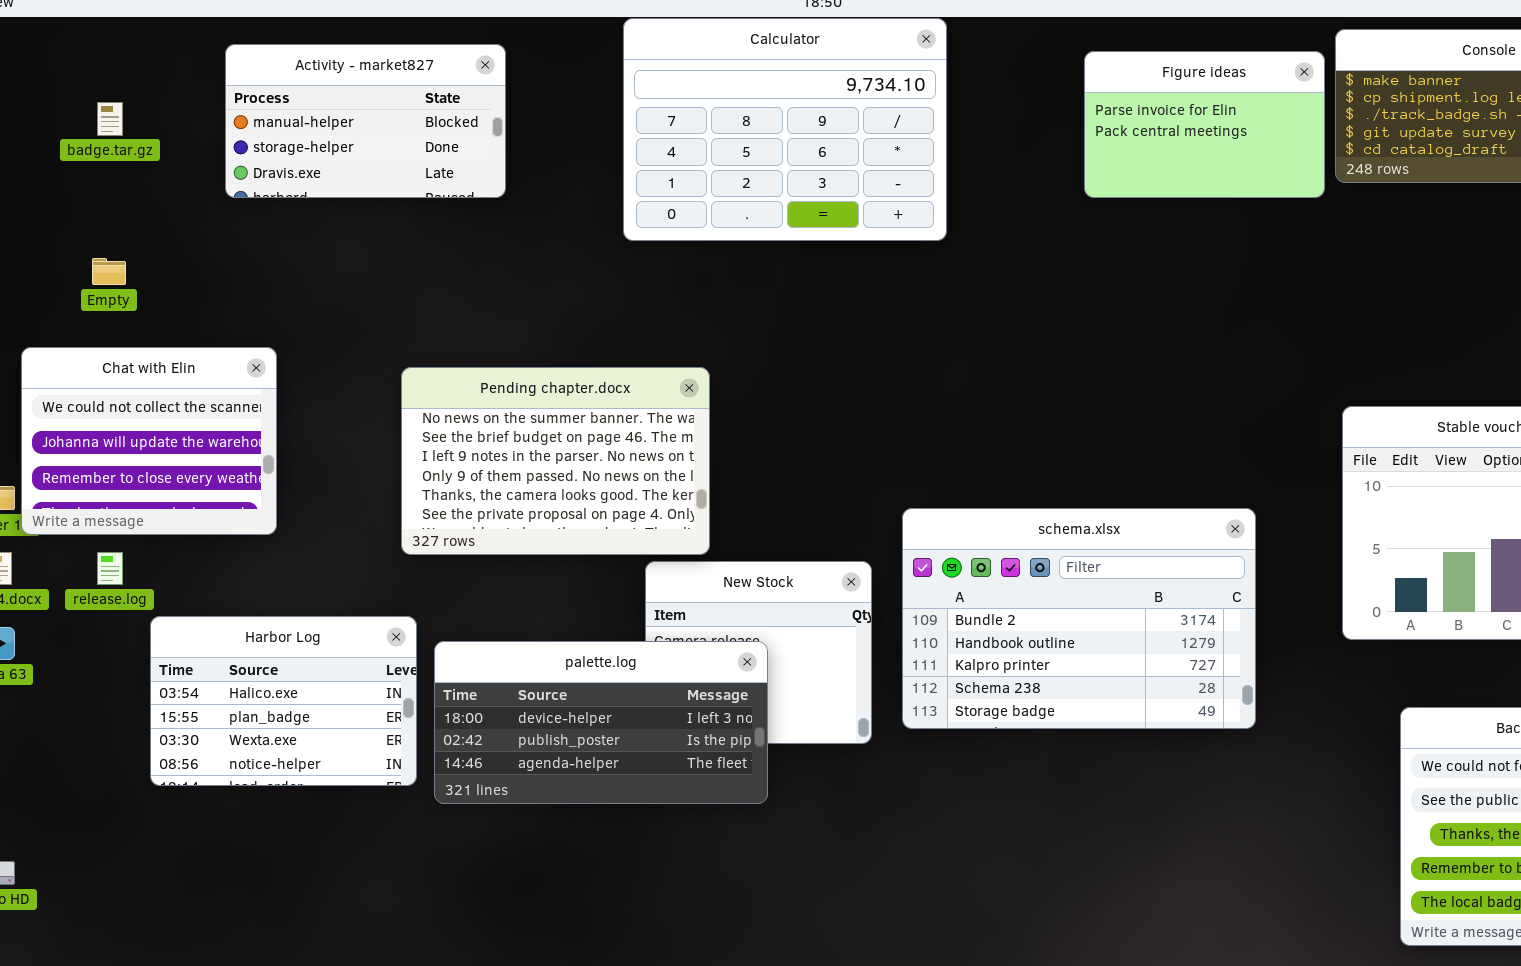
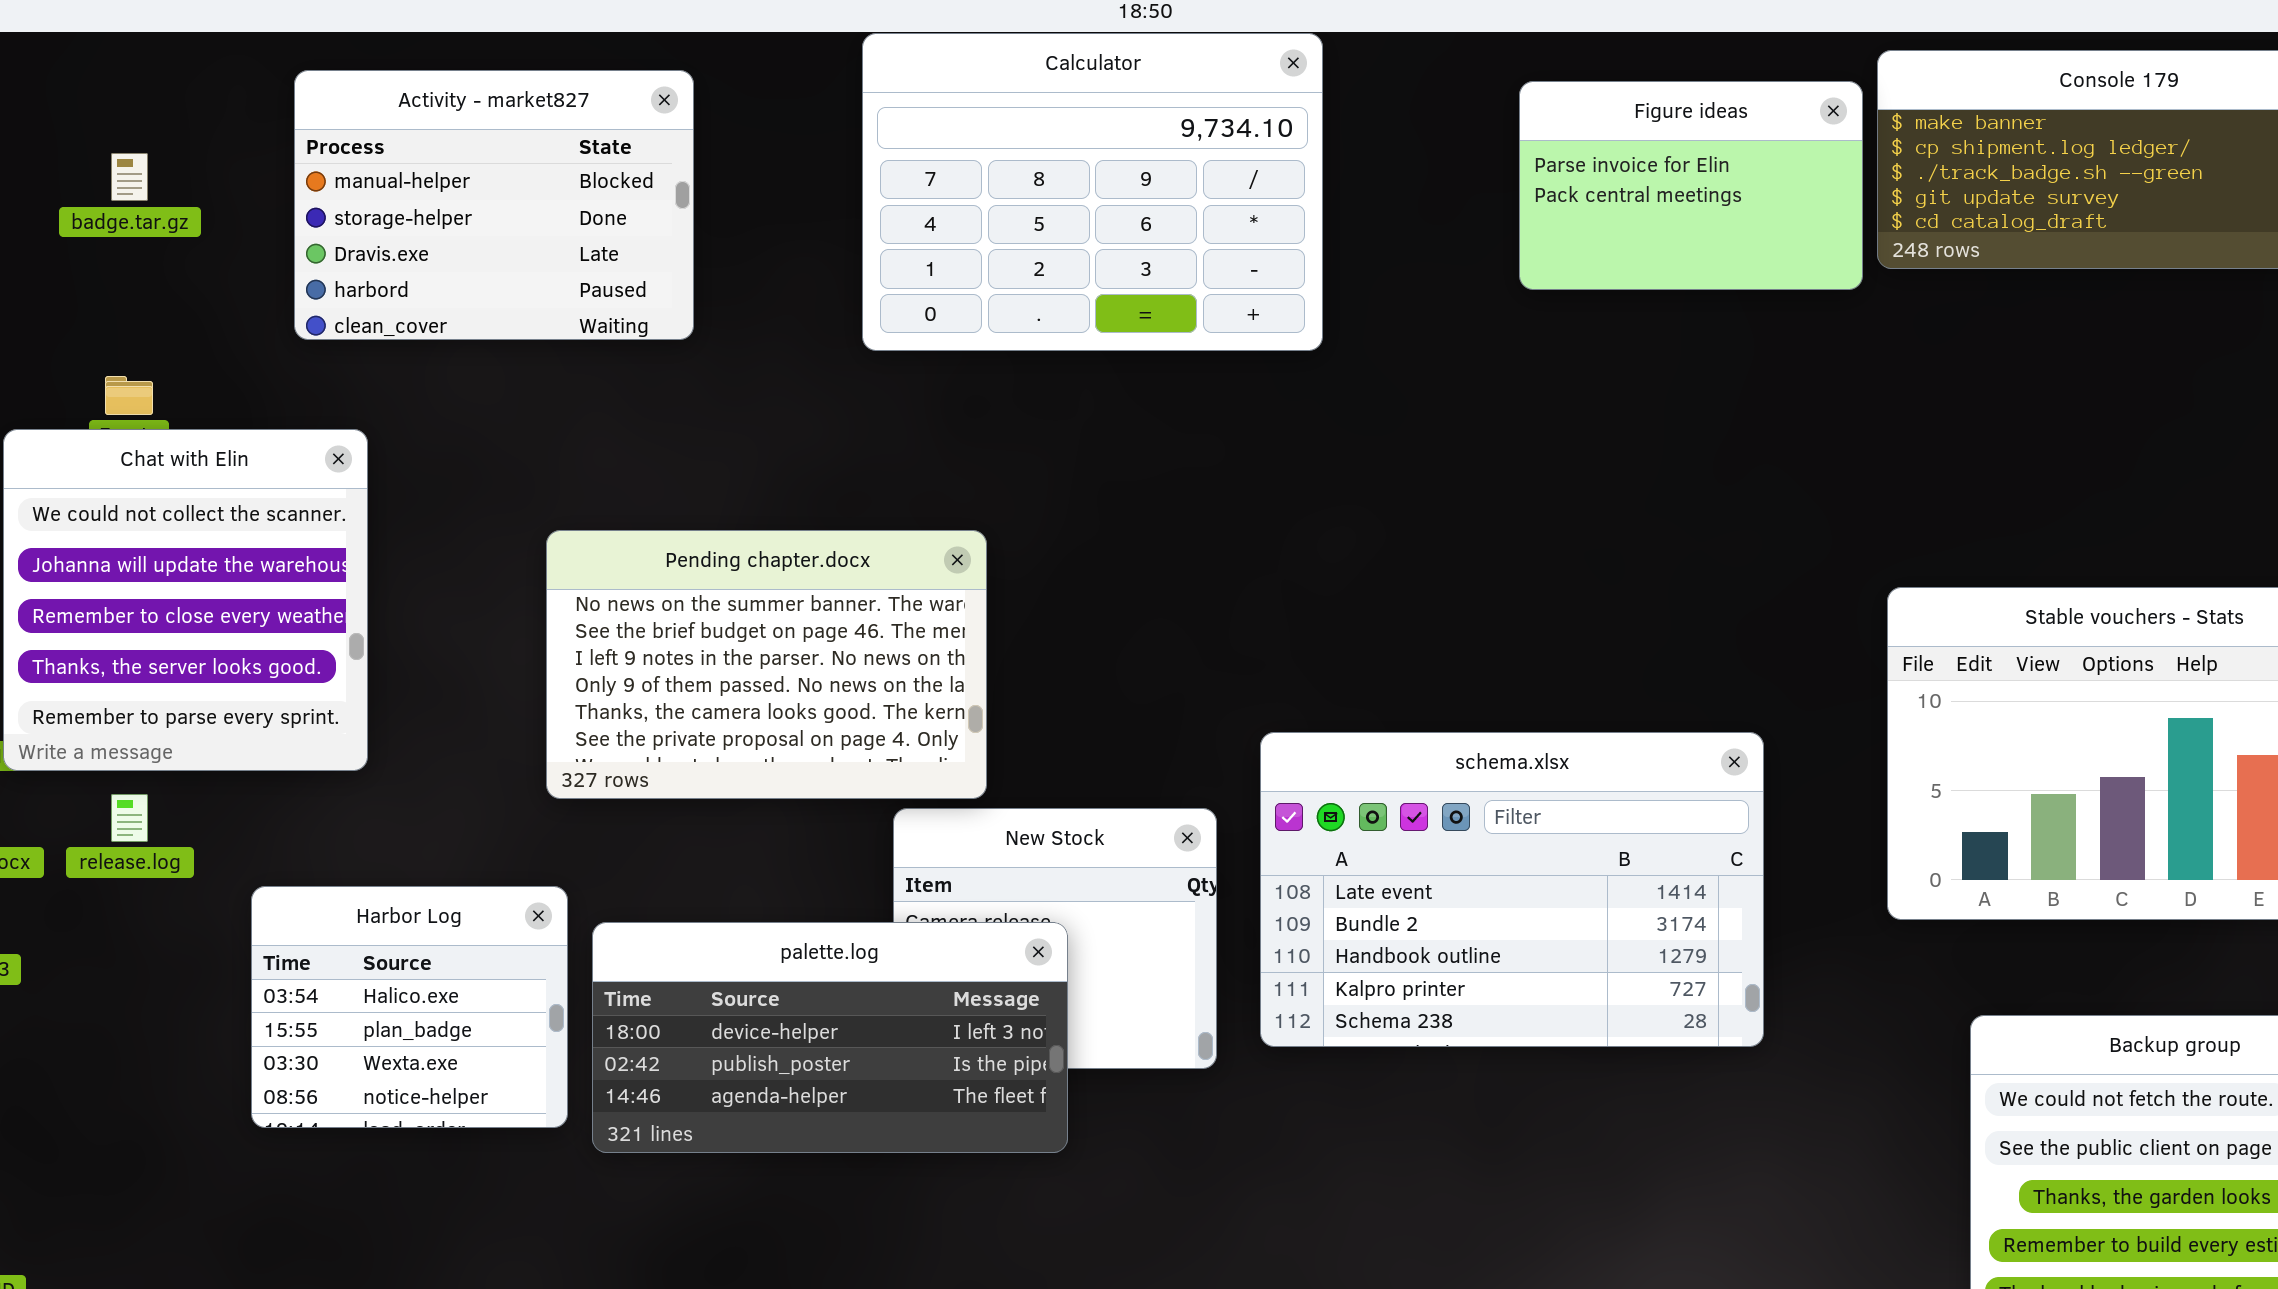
Activity - market827: [225,44,506,198] -> [294,70,694,340], resized
Chat with Elin: [21,347,277,535] -> [3,429,368,771], resized
schema.xlsx: [902,508,1256,729] -> [1260,732,1764,1047], scrolled up 1 row
Harbor Log: [150,616,417,786] -> [251,886,568,1128], resized

